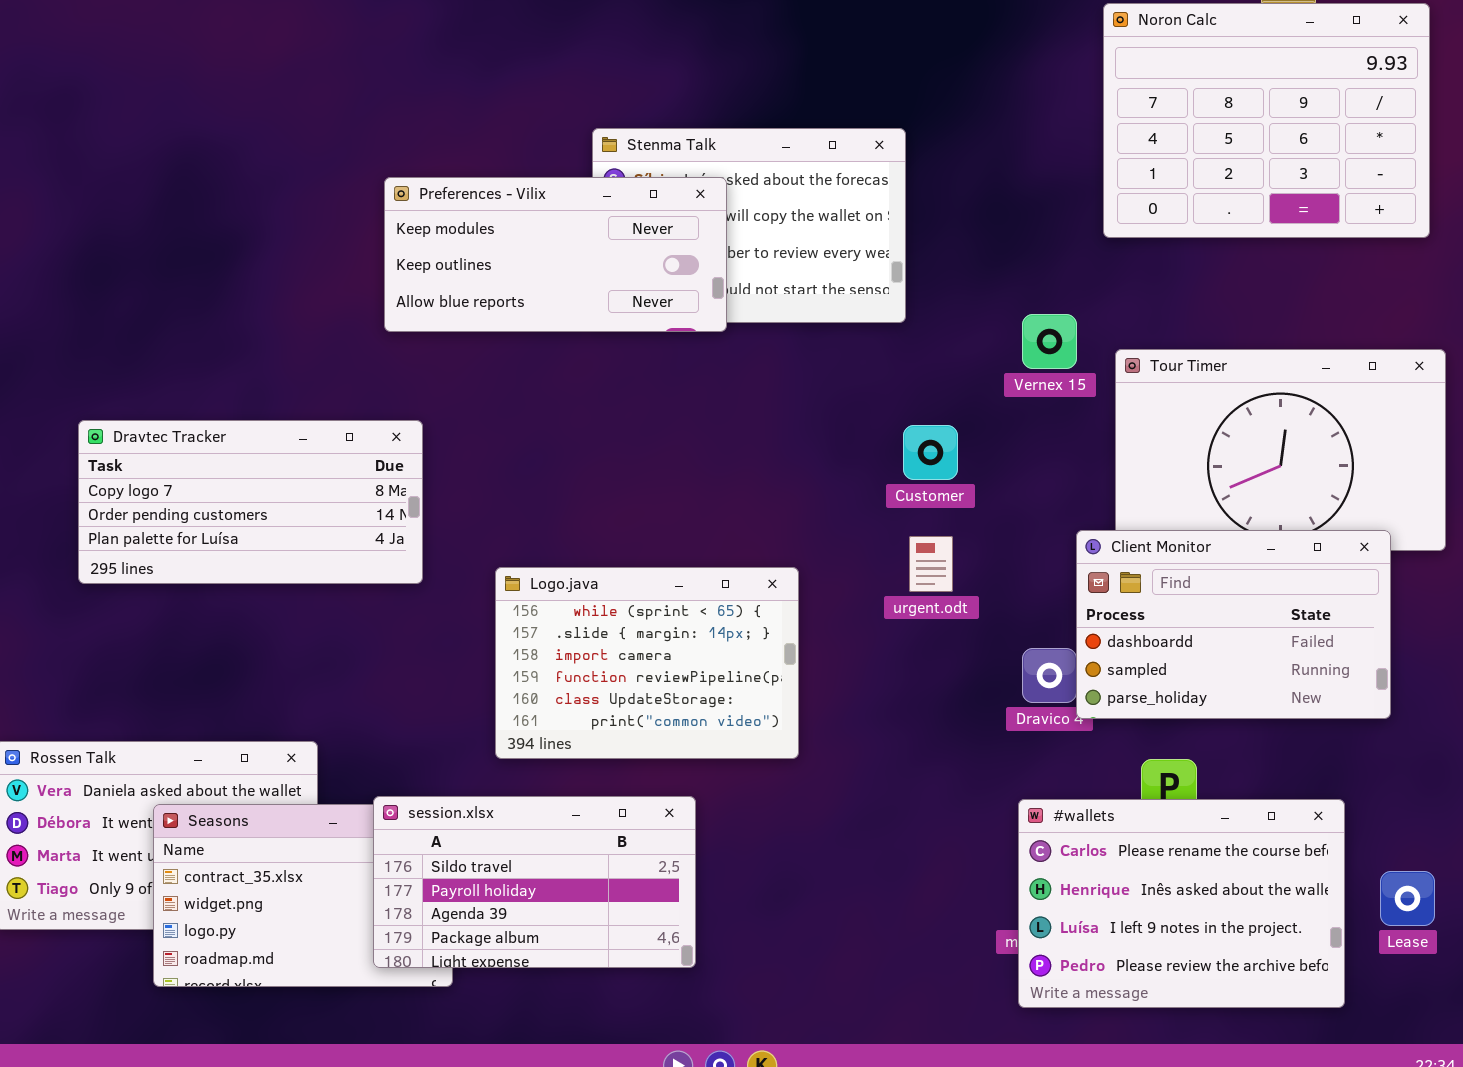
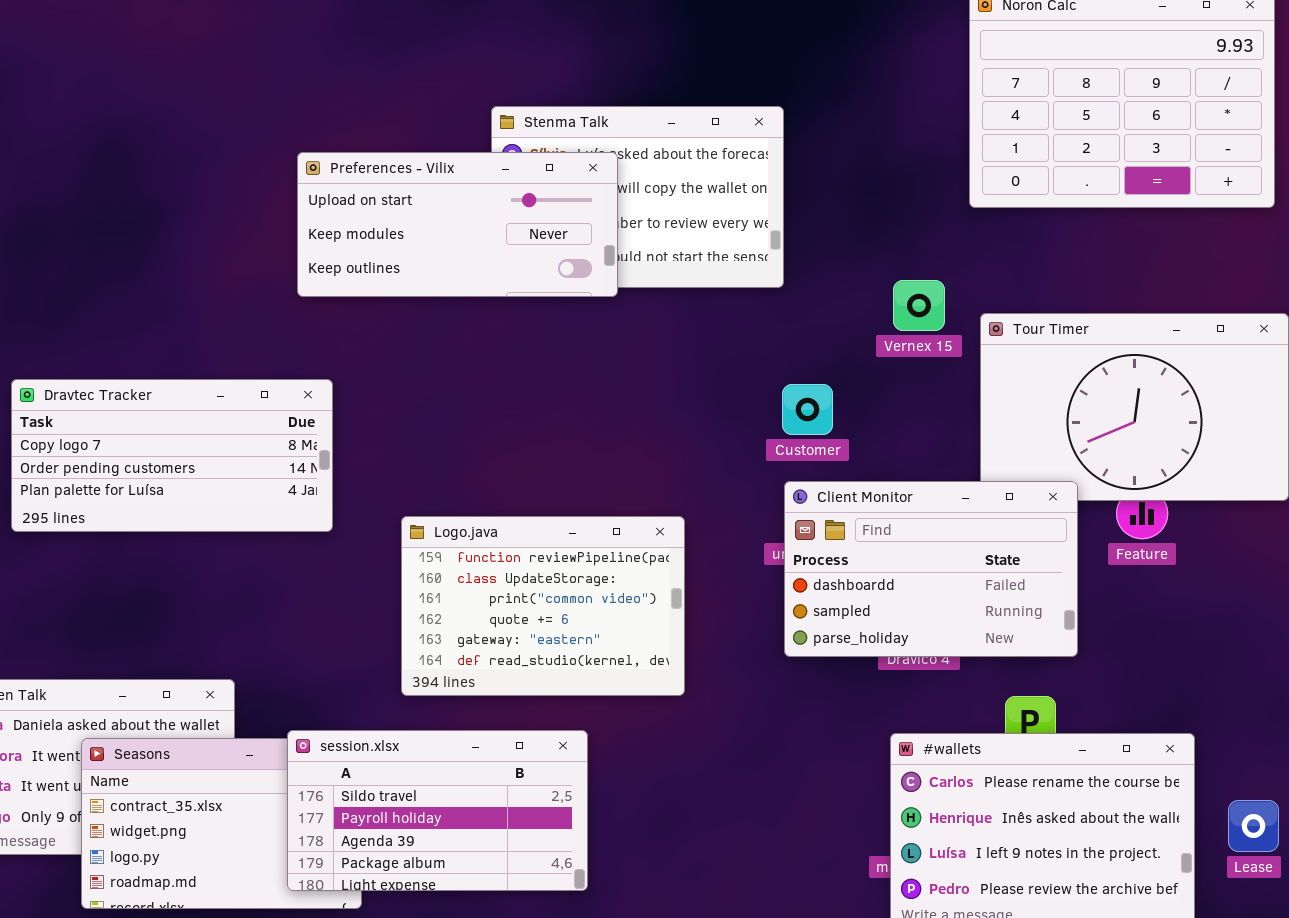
Preferences - Vilix: [384,177,727,332] -> [297,152,618,297], scrolled up 1 row
Client Monitor: [1076,530,1391,719] -> [784,481,1078,657], moved
Logo.java: [495,567,799,759] -> [401,516,685,696], scrolled down 3 rows

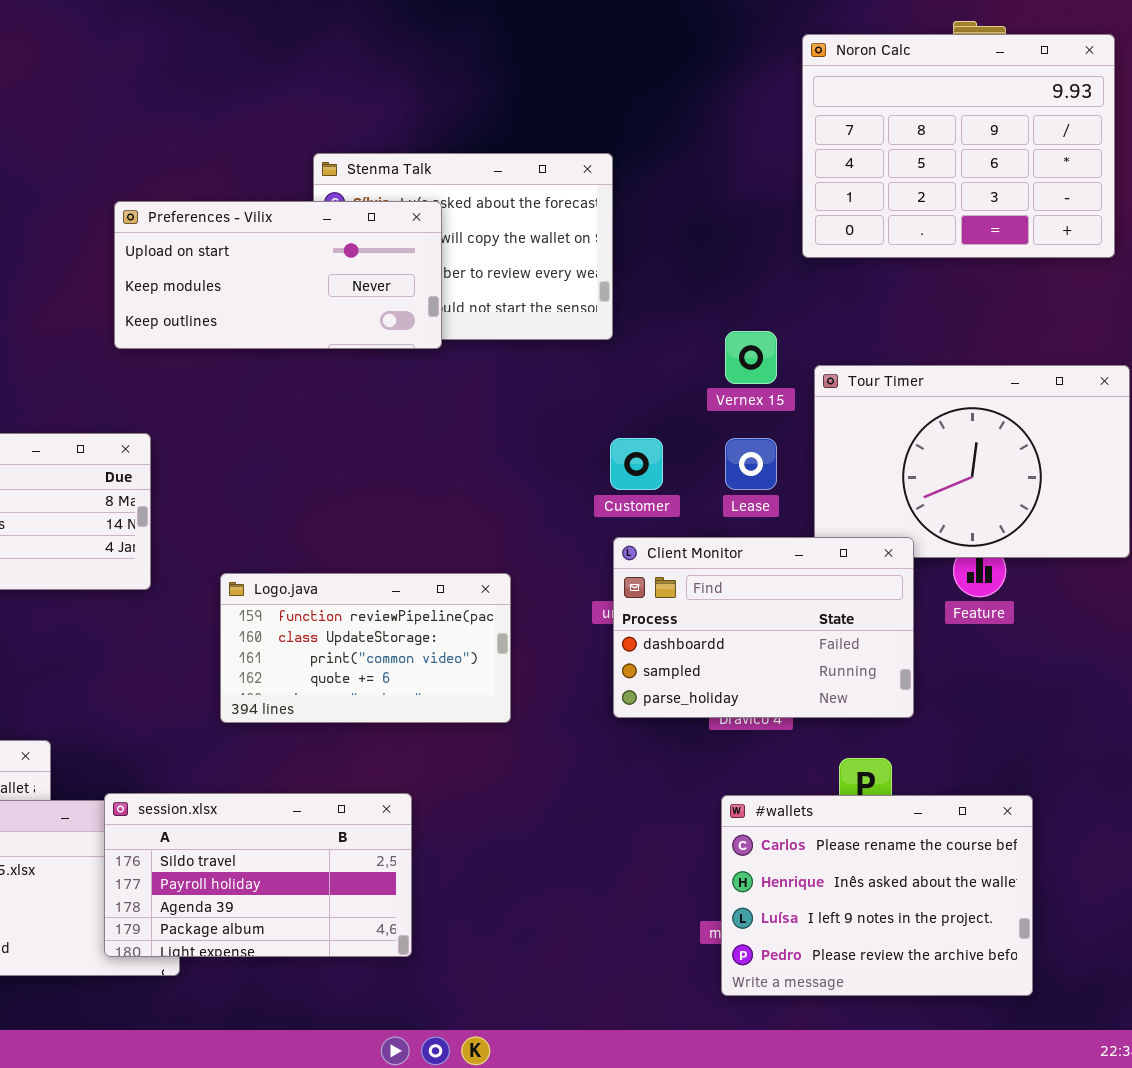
Logo.java: [401,516,685,696] -> [220,573,511,723], resized
Lease: [1228,800,1279,852] -> [725,438,777,490], moved

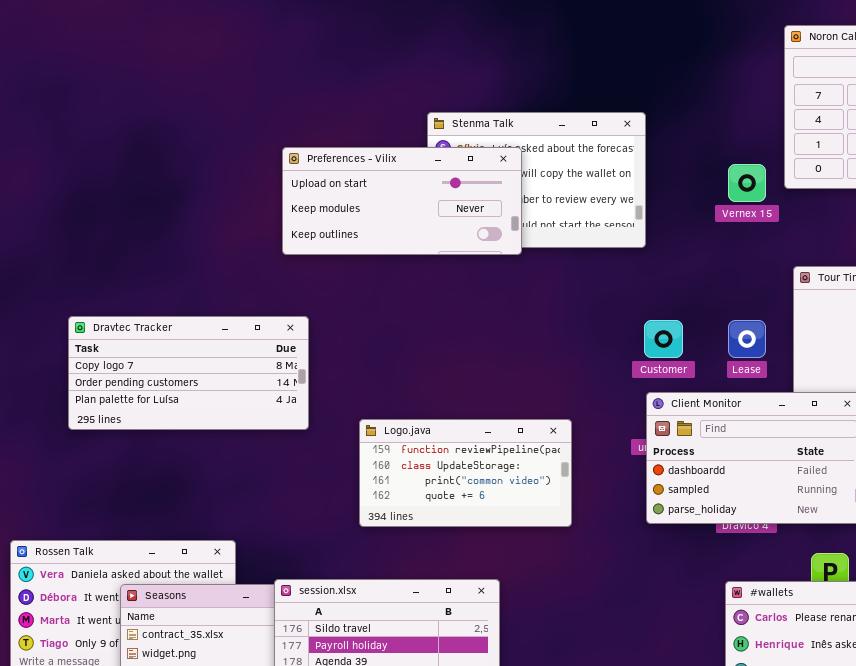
Vernex 15: [725,331,777,384] -> [728,164,766,202], moved

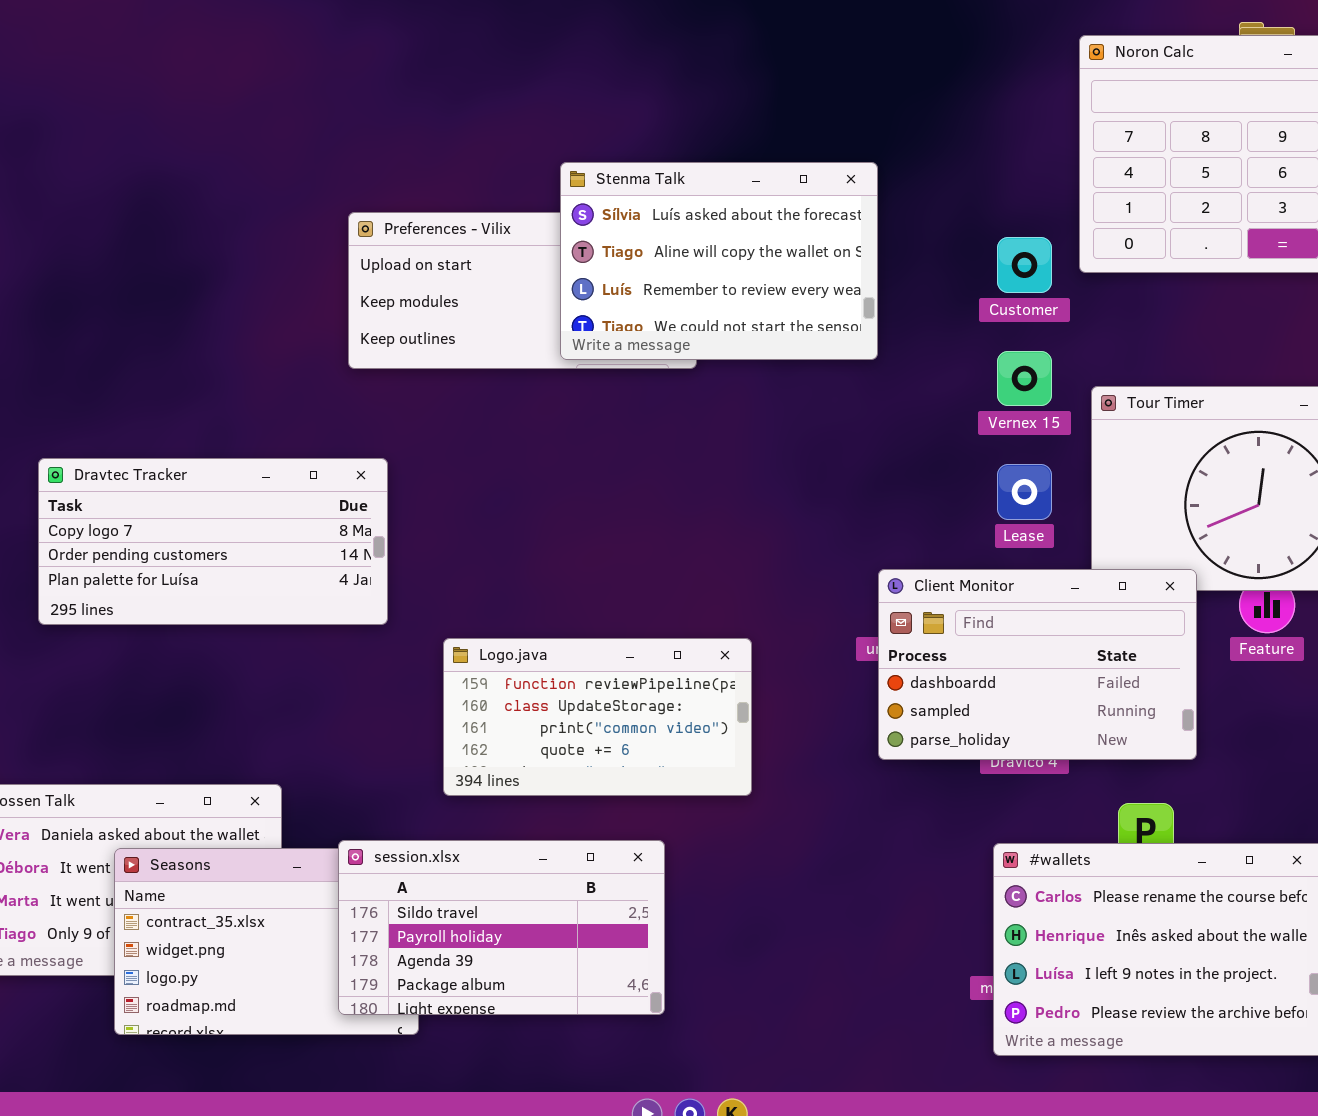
Stenma Talk: [427,112,646,248] -> [560,162,878,360], raised
Vernex 15: [728,164,766,202] -> [997,351,1052,406], moved
Customer: [644,320,683,358] -> [997,237,1052,293], moved
Logo.java: [359,419,572,527] -> [443,638,752,796], moved

